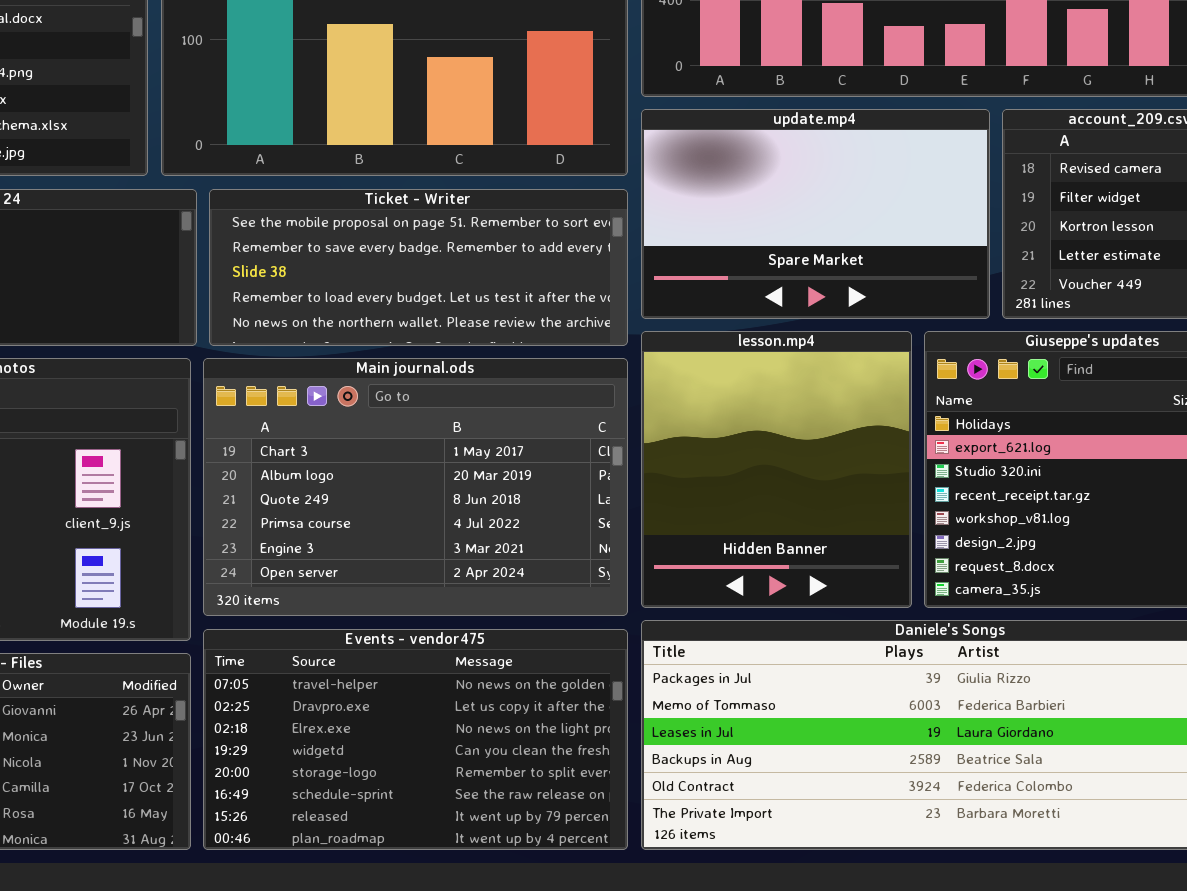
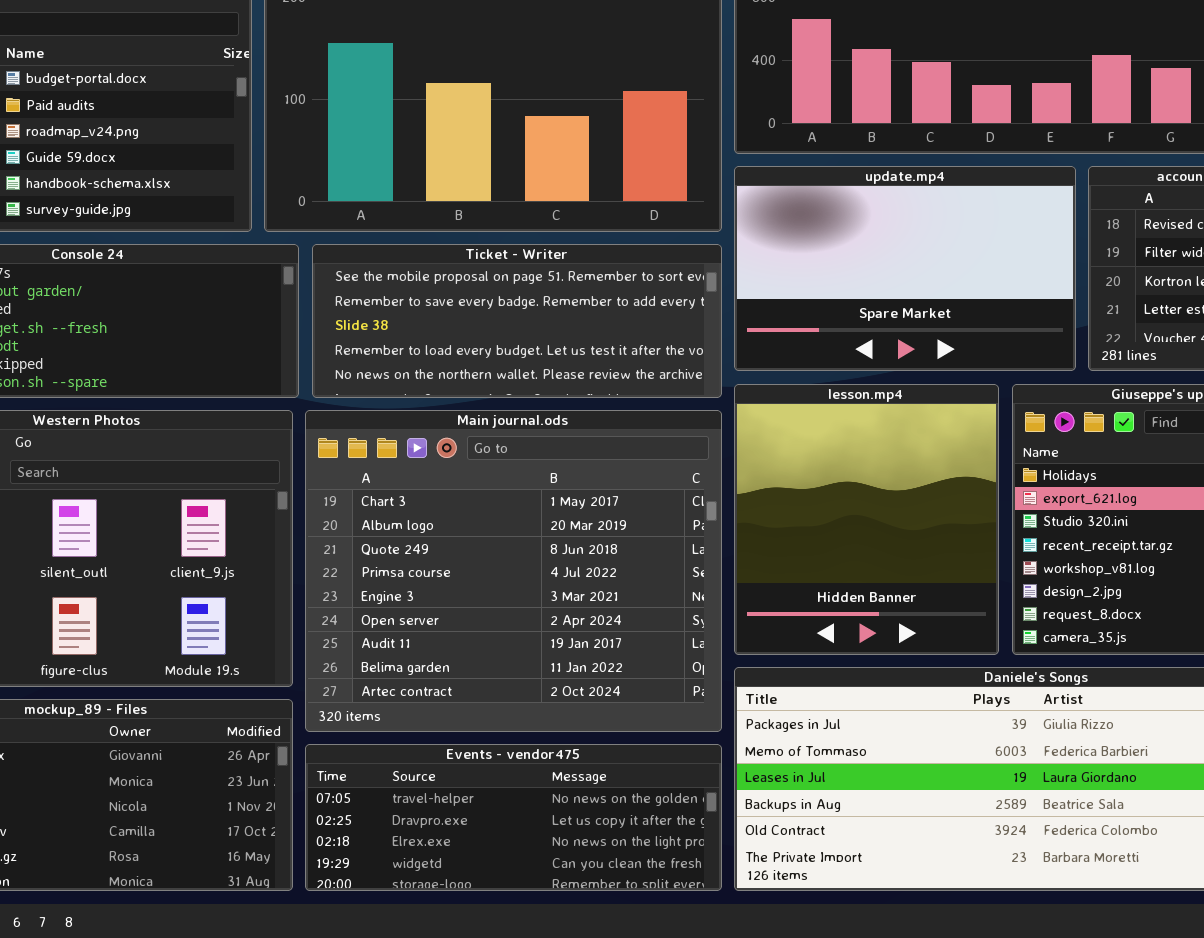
Main journal.ods: [203,358,628,616] -> [305,410,722,732], resized
Events - vendor475: [203,629,628,850] -> [305,744,722,891], resized

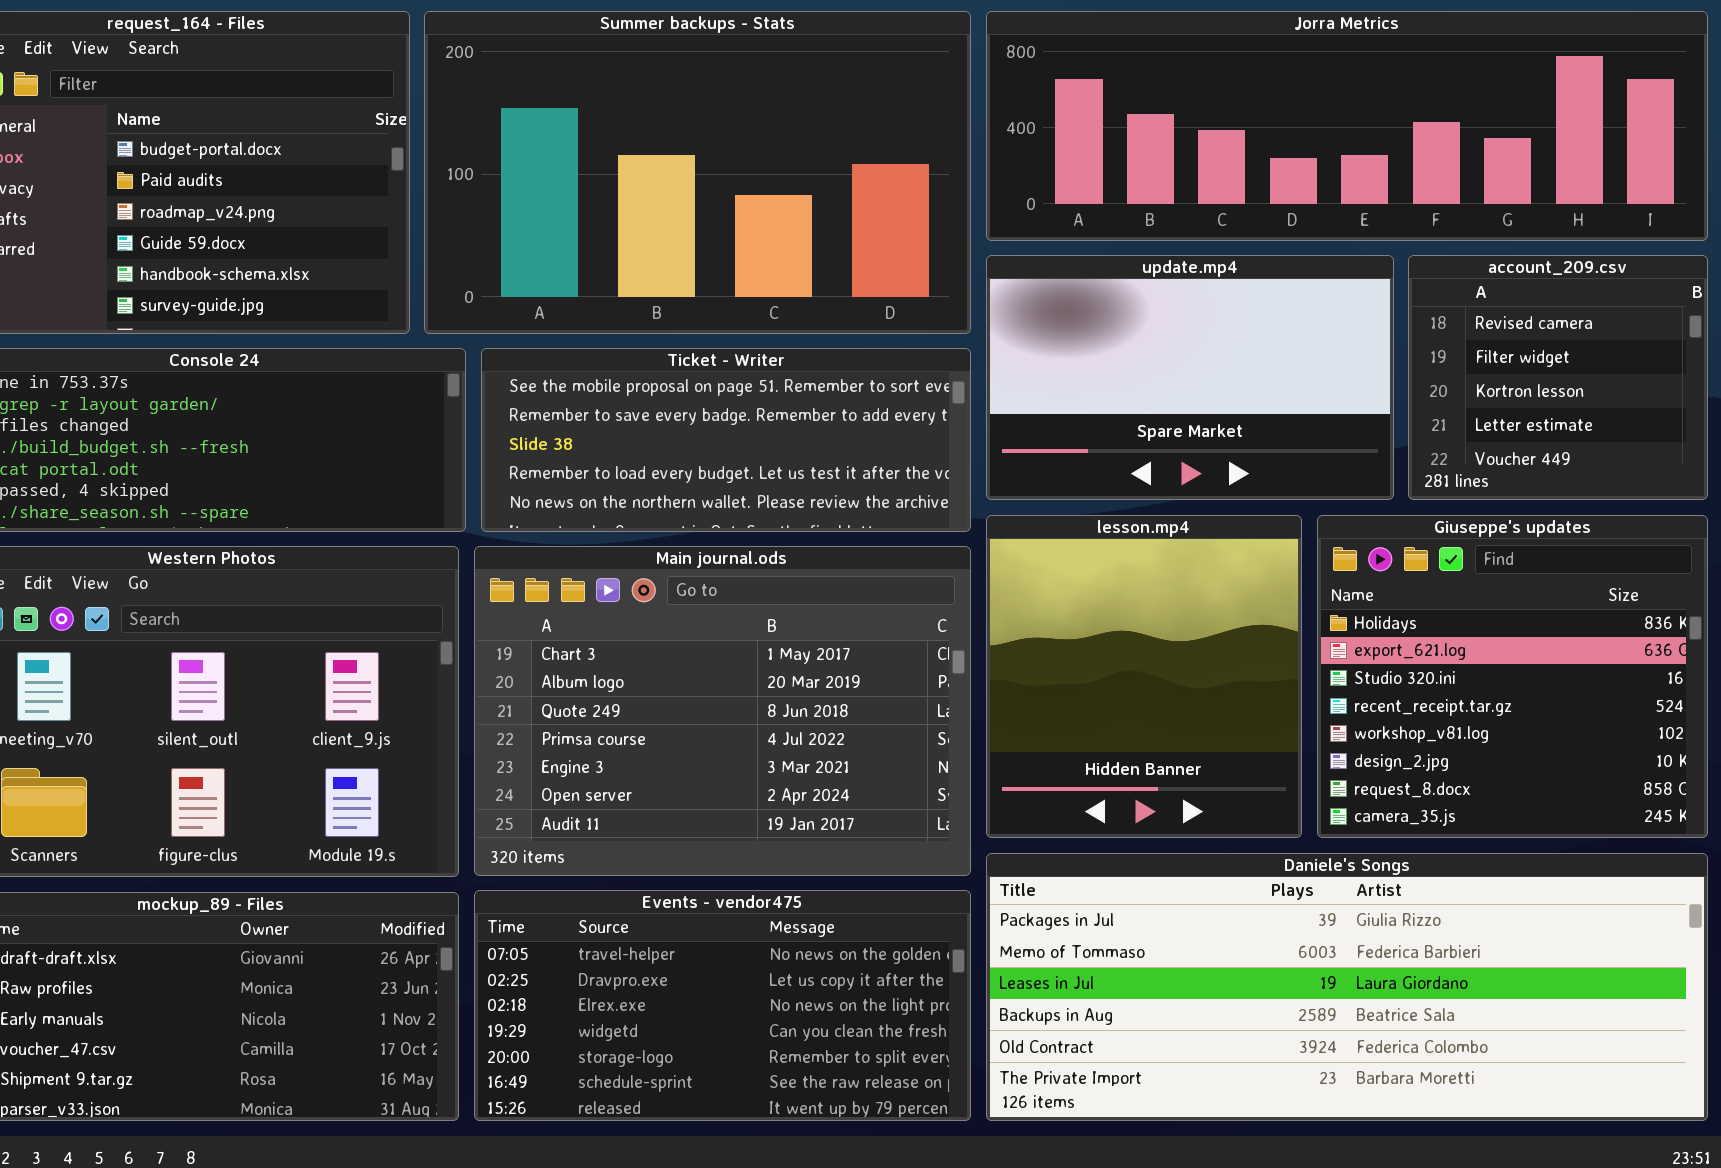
Main journal.ods: [305,410,722,732] -> [474,546,971,876], resized
Events - vendor475: [305,744,722,891] -> [474,890,971,1121], resized

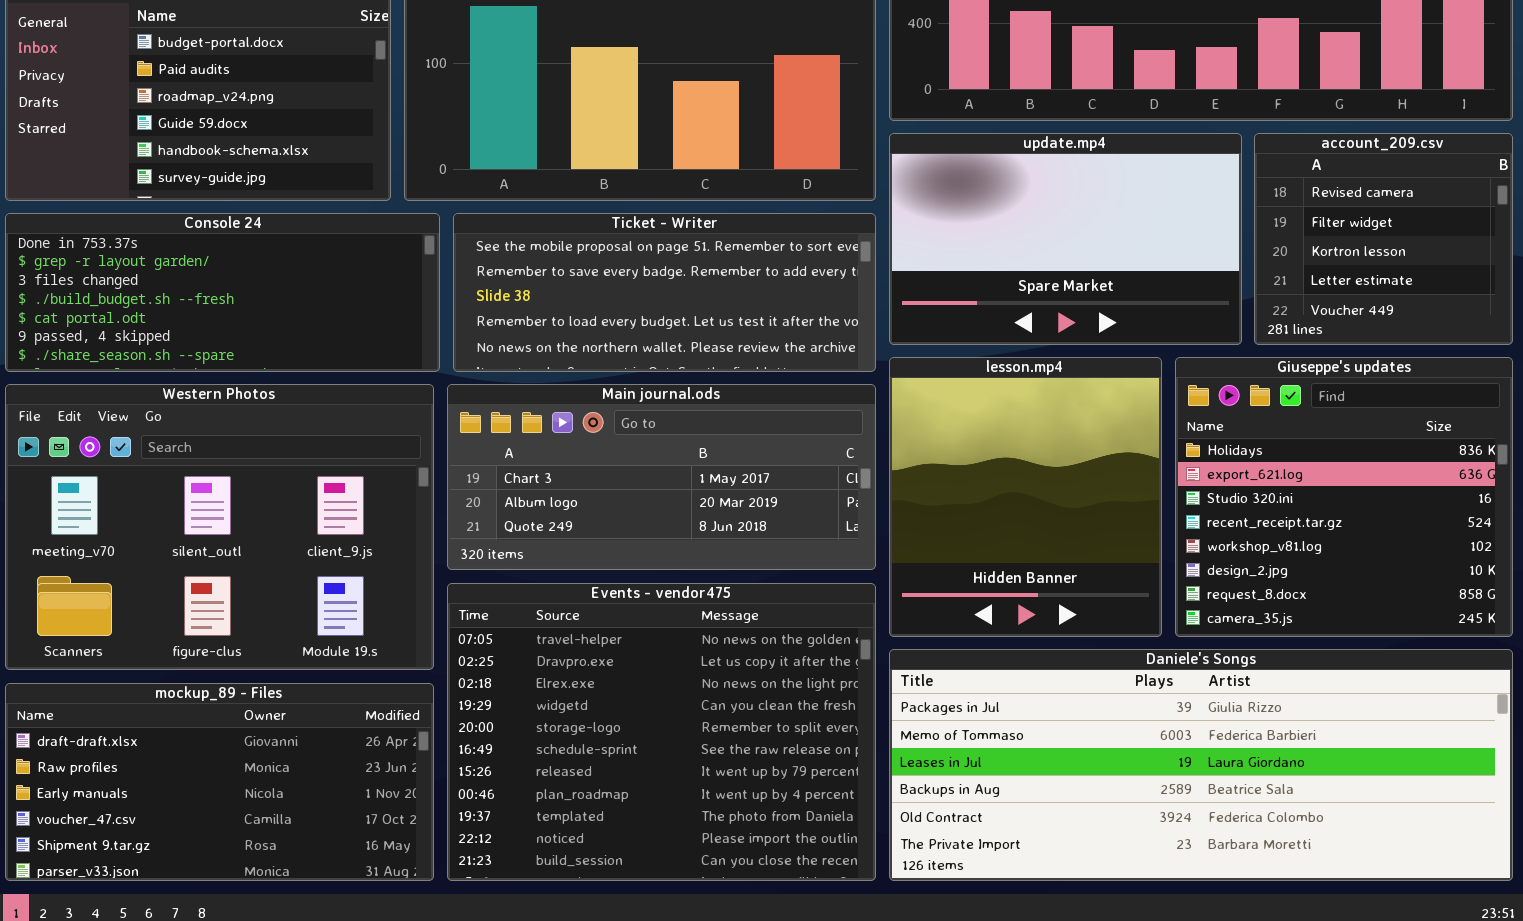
Main journal.ods: [474,546,971,876] -> [447,384,876,570], resized
Events - vendor475: [474,890,971,1121] -> [447,583,876,881], resized

